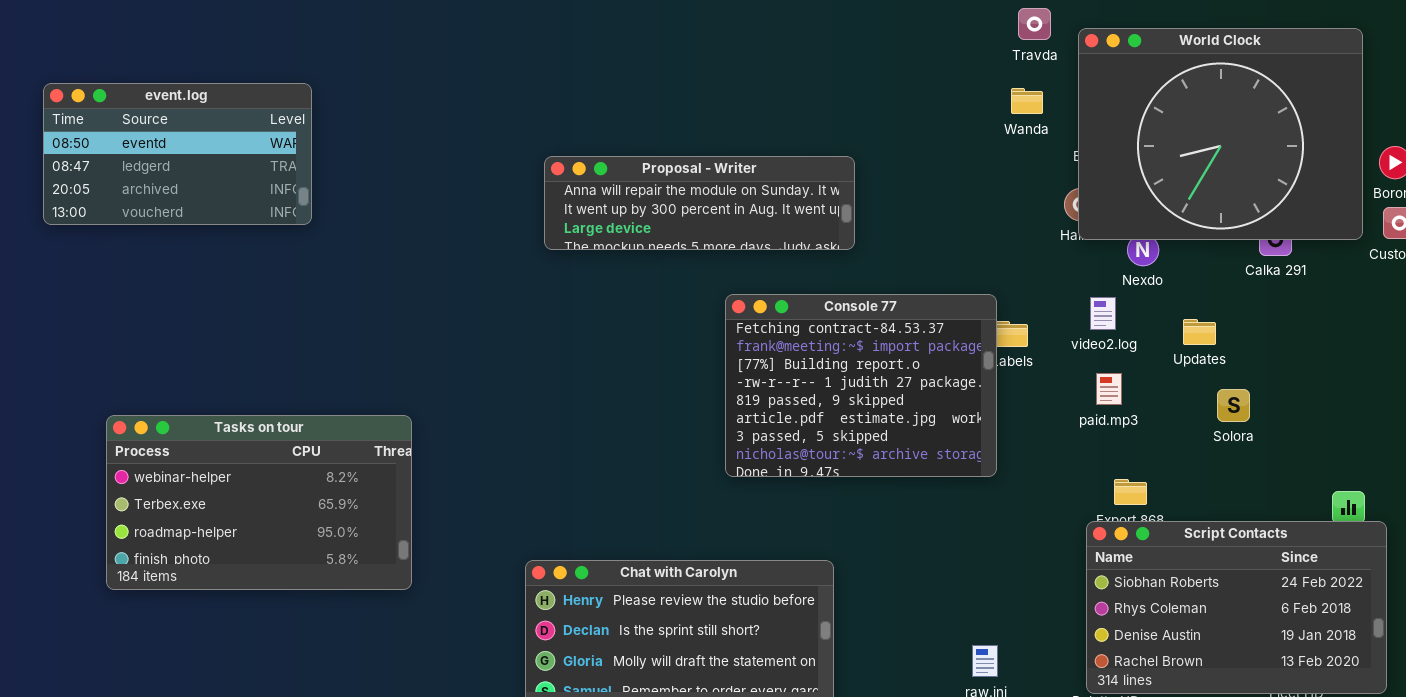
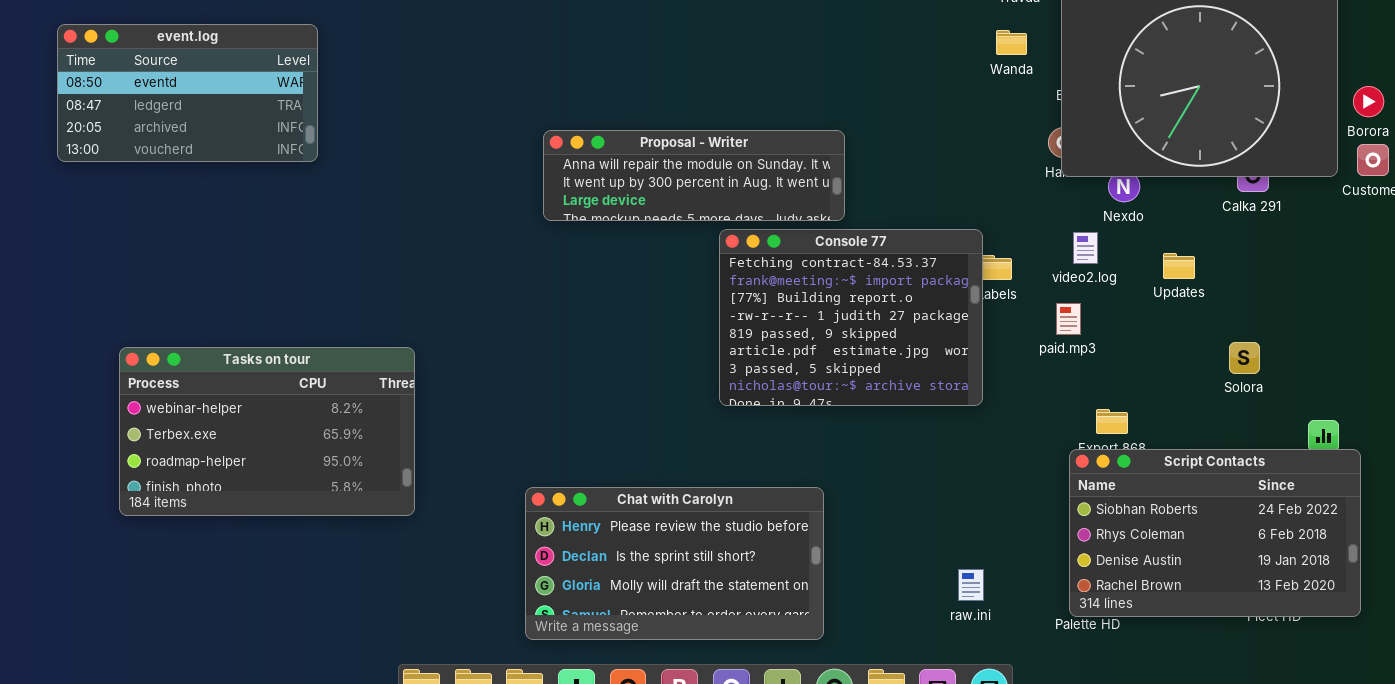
Proposal - Writer: [544,156,855,250] -> [543,130,845,221], moved
paid.mp3: [1096,373,1122,405] -> [1056,303,1081,335], moved
Solora: [1217,389,1250,422] -> [1229,342,1260,374], moved

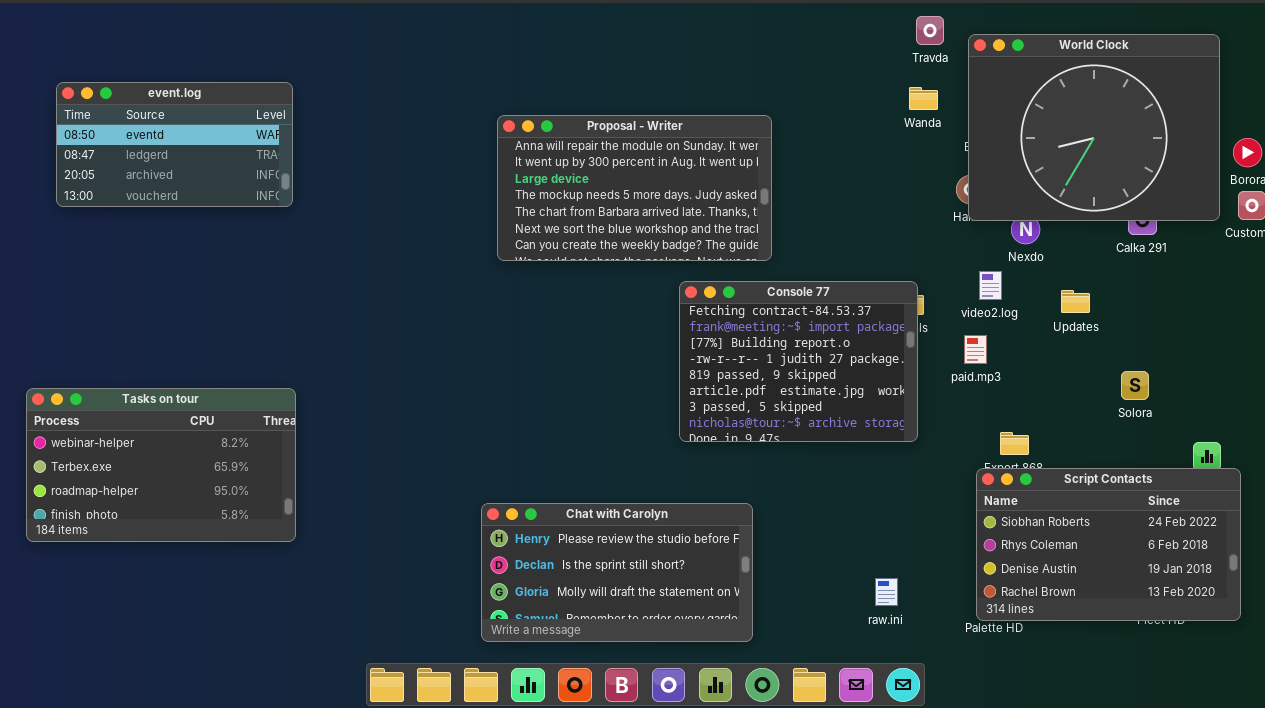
Proposal - Writer: [543,130,845,221] -> [497,115,772,261], resized
Console 77: [719,229,983,406] -> [679,281,918,442], moved
Tasks on tour: [119,347,415,516] -> [26,388,296,542], moved

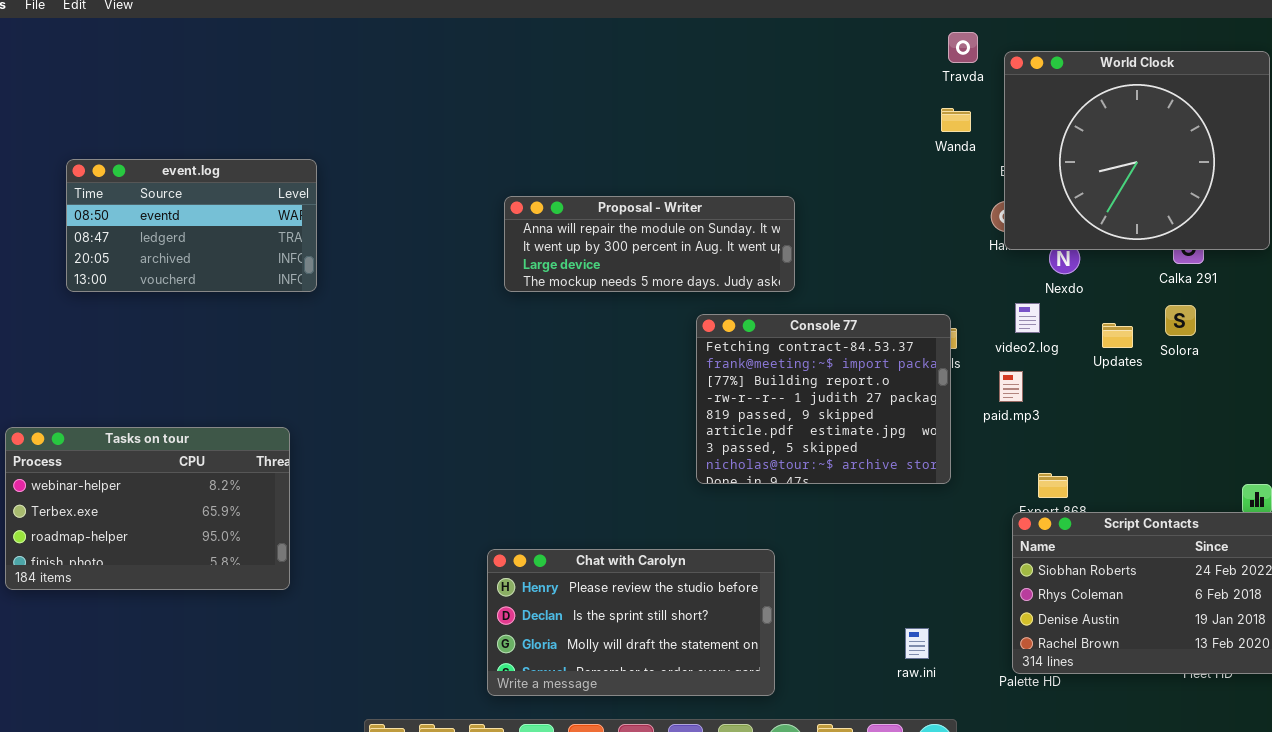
event.log: [56,82,293,207] -> [66,159,317,292], moved
Proposal - Writer: [497,115,772,261] -> [504,196,795,292], resized
Solora: [1121,371,1149,400] -> [1165,305,1196,336], moved

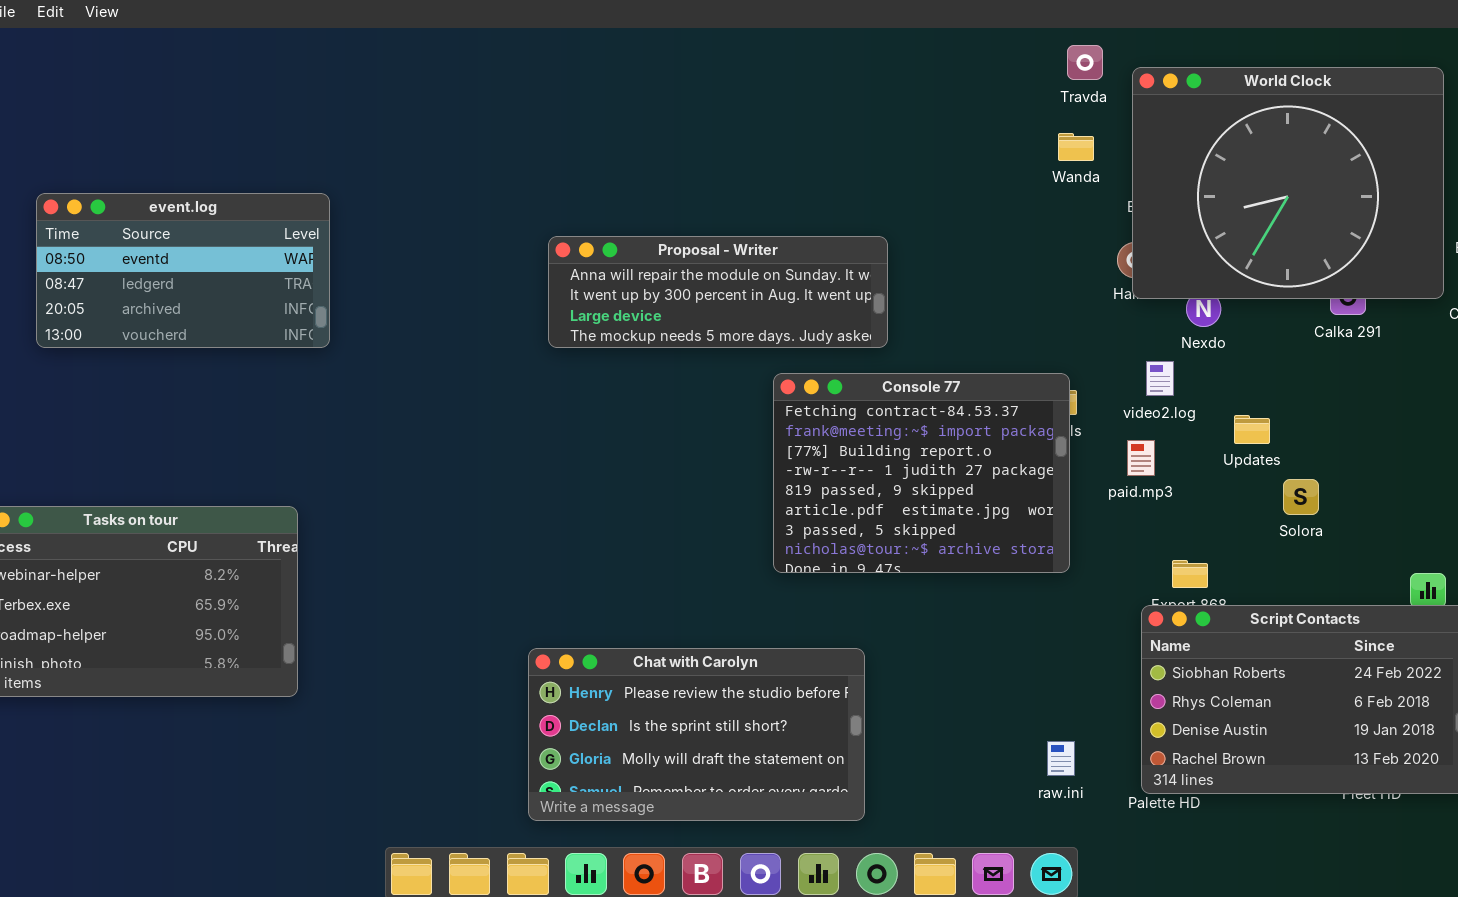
Solora: [1165,305,1196,336] -> [1283,479,1319,515], moved
Updates: [1102,323,1133,348] -> [1234,415,1270,444], moved
raw.ini: [905,628,929,659] -> [1047,741,1075,776], moved

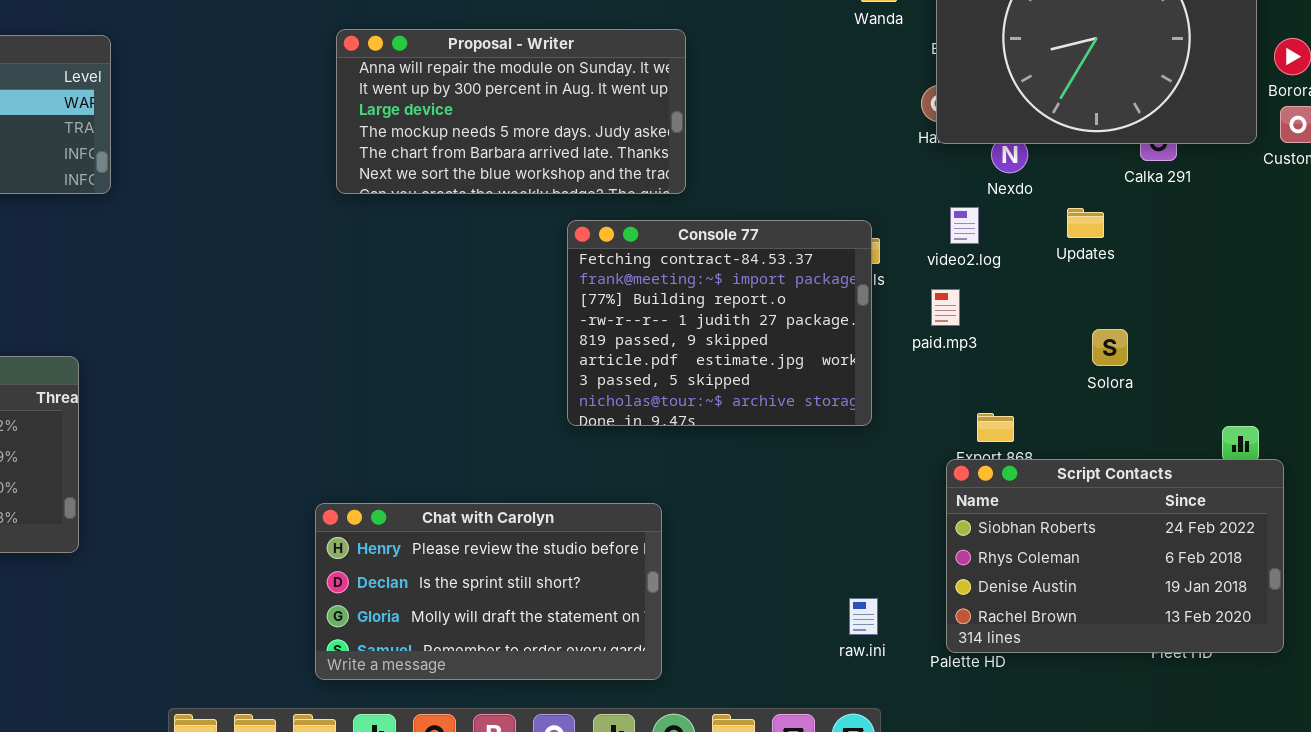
Proposal - Writer: [548,236,888,348] -> [336,29,686,194], resized
Updates: [1234,415,1270,444] -> [1067,208,1104,238], moved

